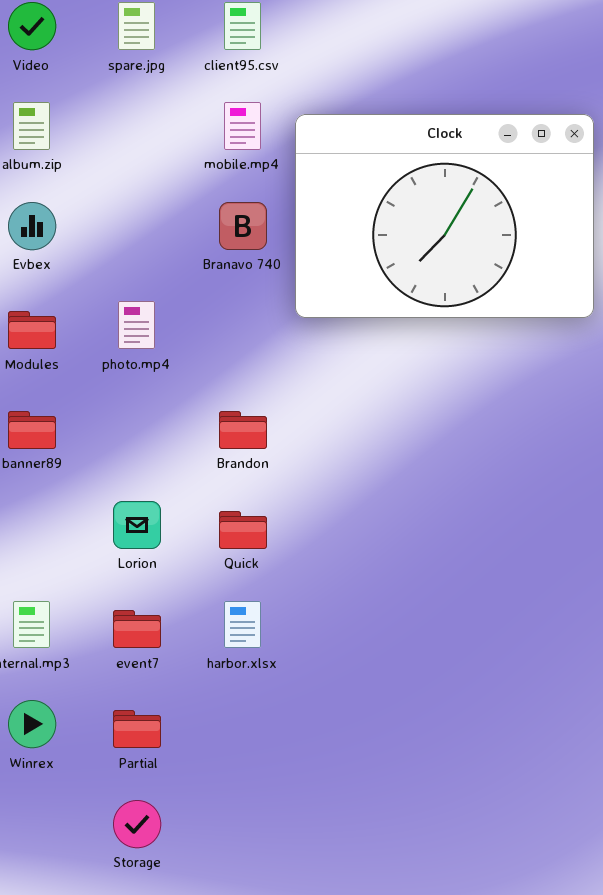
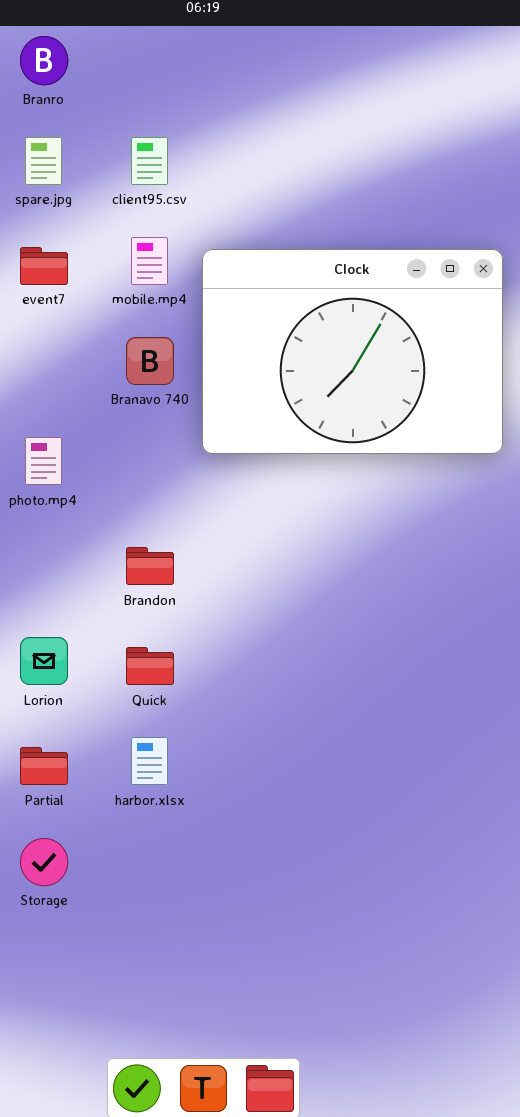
event7: [113,610,161,648] -> [20,247,68,285], moved
Partial: [113,710,161,748] -> [20,747,68,785], moved
Storage: [113,800,161,848] -> [20,838,68,886], moved

